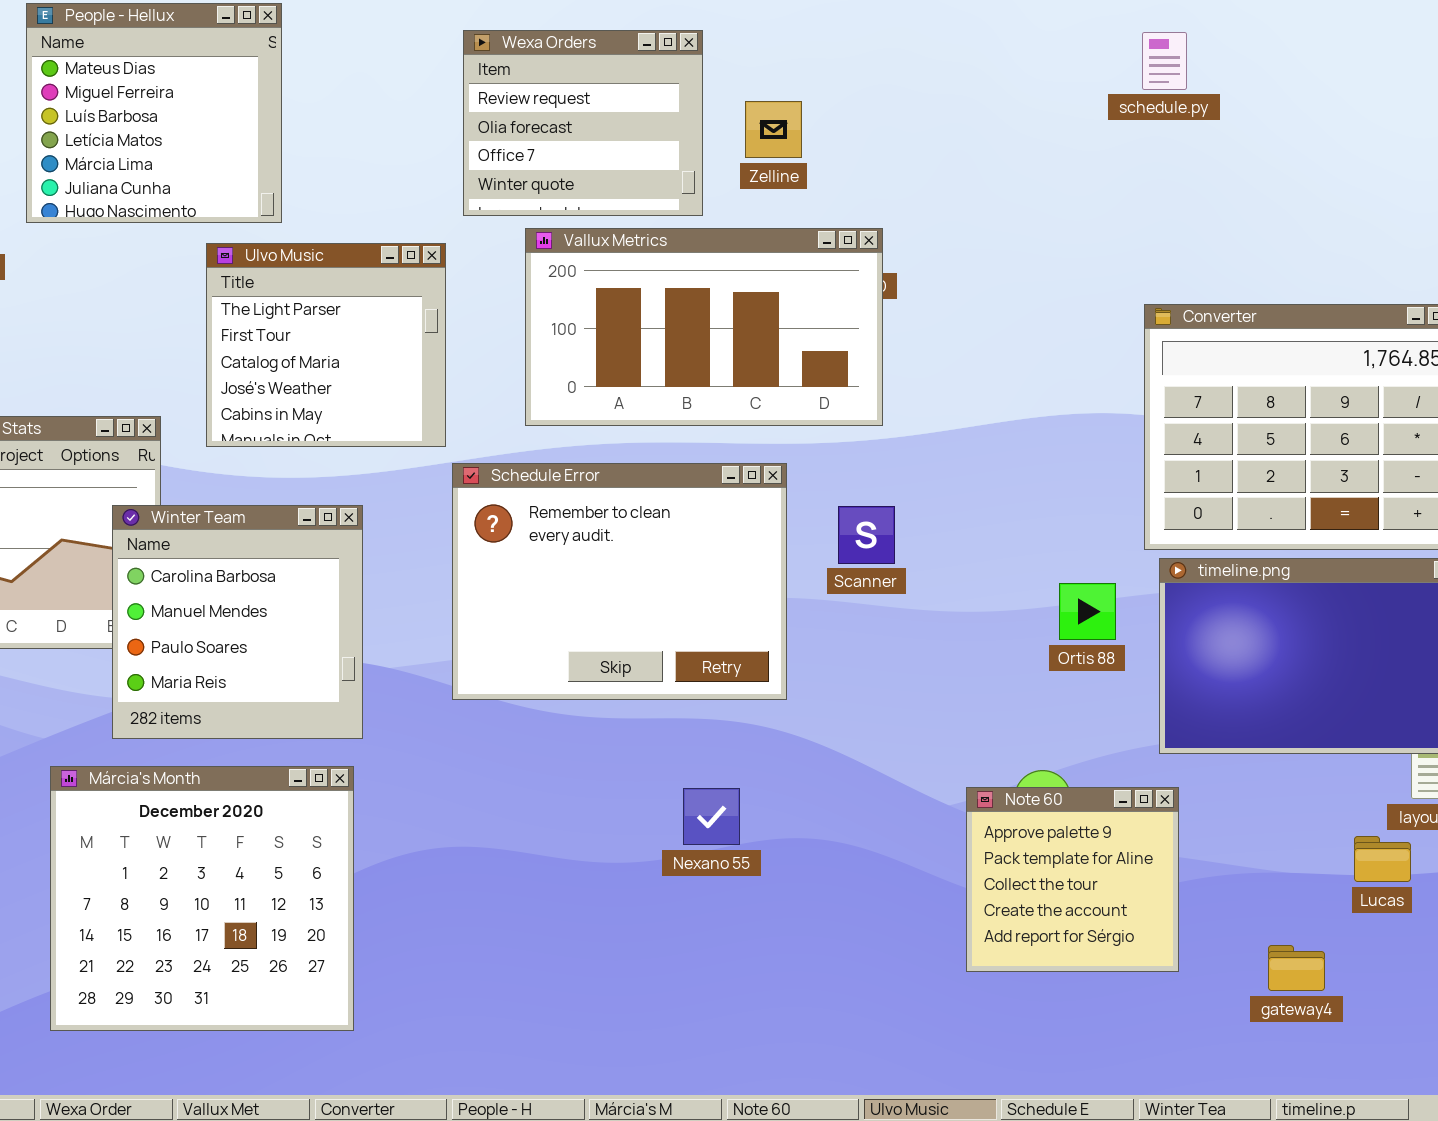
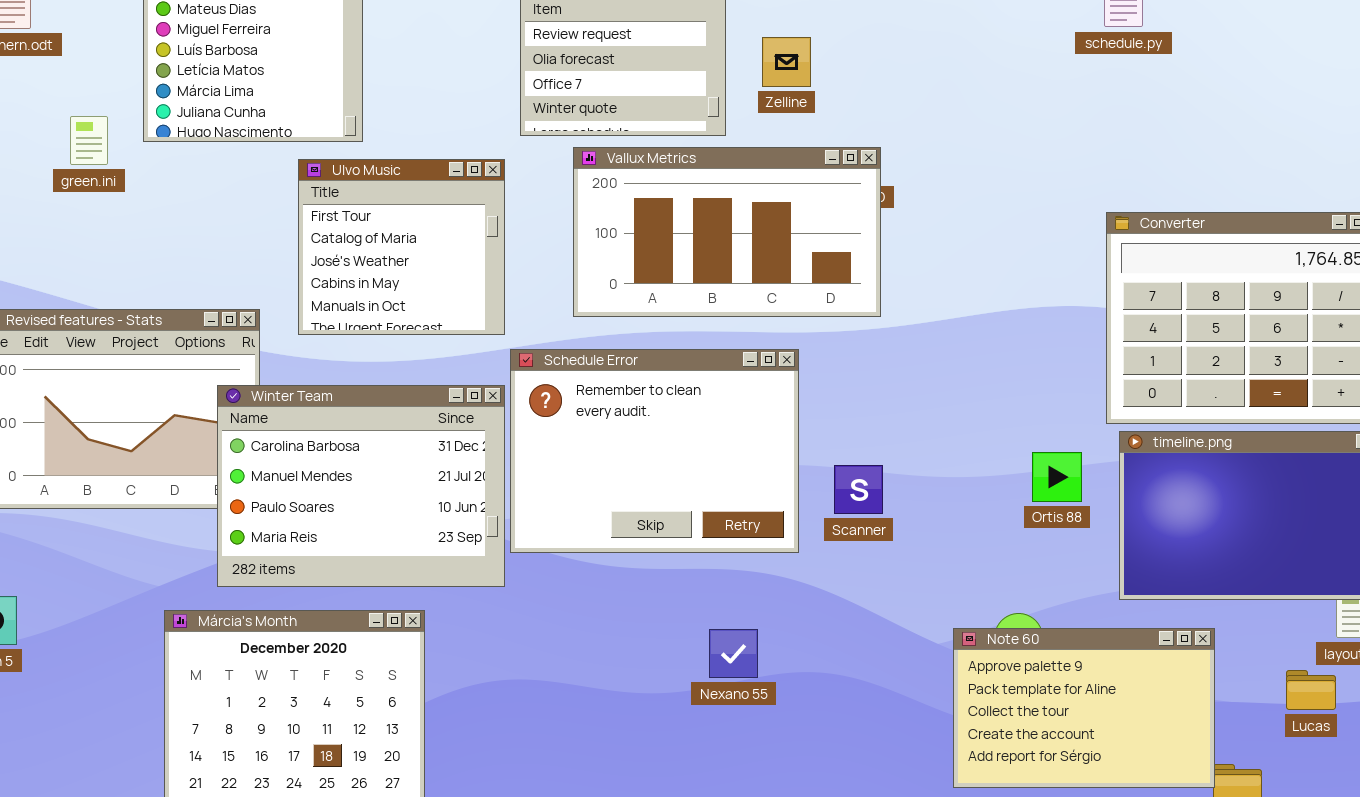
Ulvo Music: [206,243,446,447] -> [298,159,505,335], scrolled down 1 row
Winter Team: [112,505,363,739] -> [217,385,505,587], resized
Scanner: [838,506,895,564] -> [834,465,883,514], moved
Note 60: [966,787,1179,972] -> [953,628,1215,788], resized

